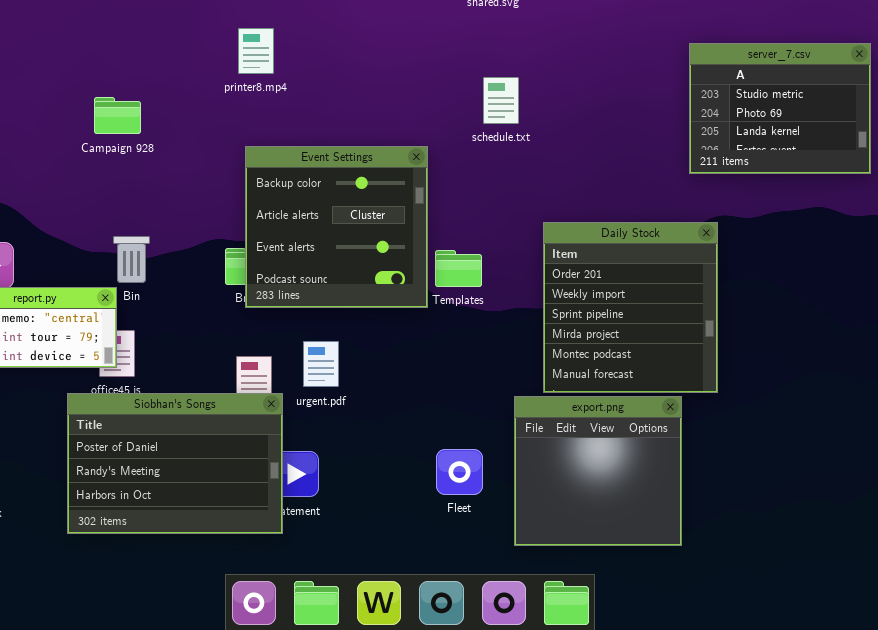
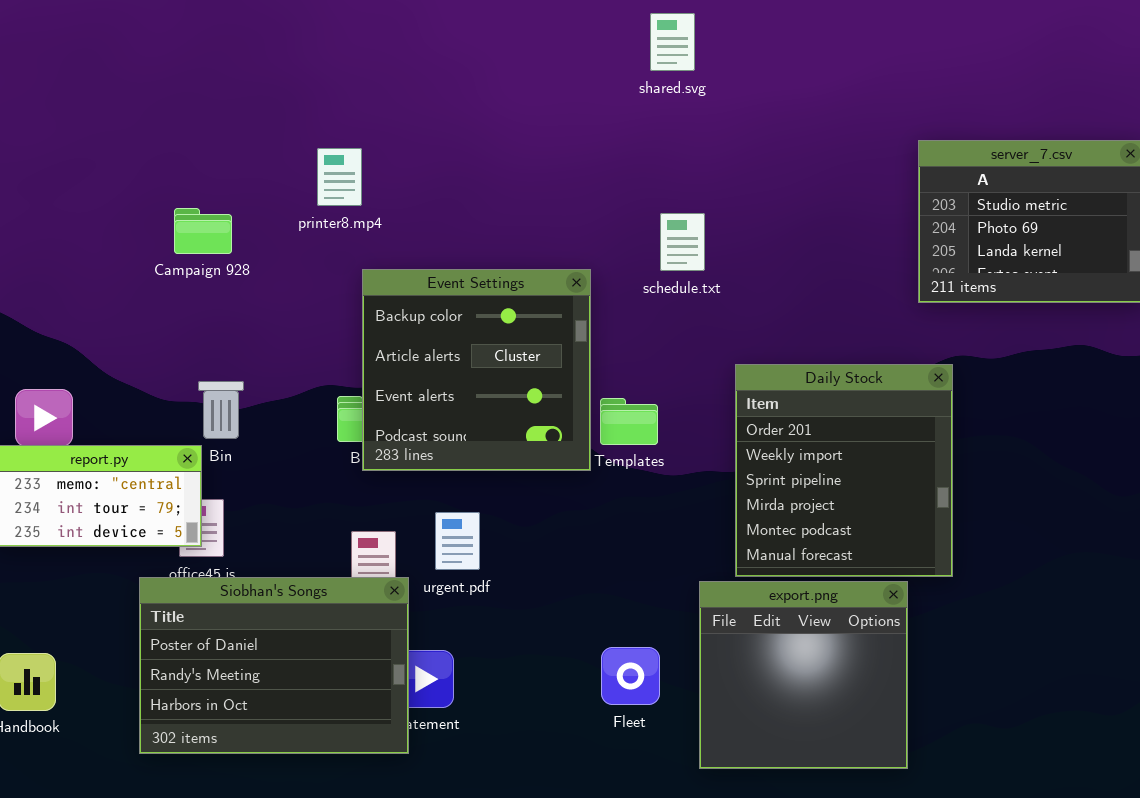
printer8.mp4: [238,28,274,74] -> [317,148,362,206], moved
schedule.txt: [483,77,519,124] -> [660,213,705,271], moved

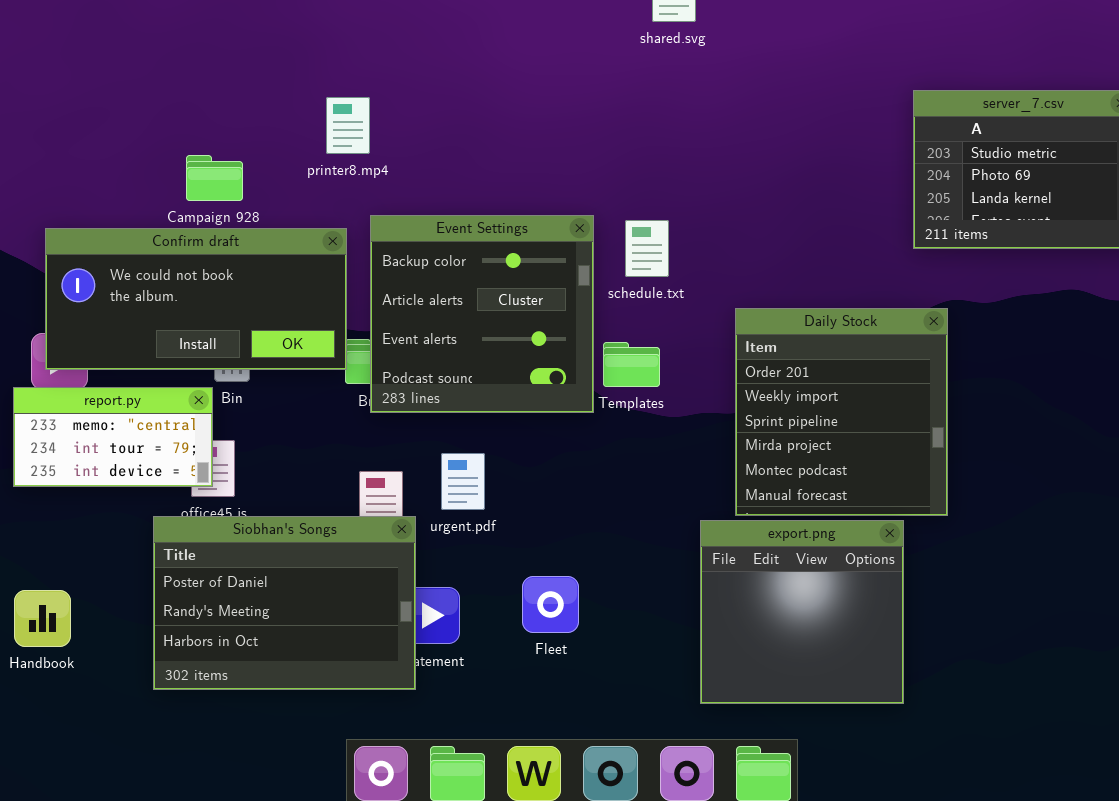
schedule.txt: [660,213,705,271] -> [625,220,669,277], moved
Confirm draft: none -> [45,228,347,370], opened
Fleet: [601,647,660,705] -> [522,576,579,633], moved

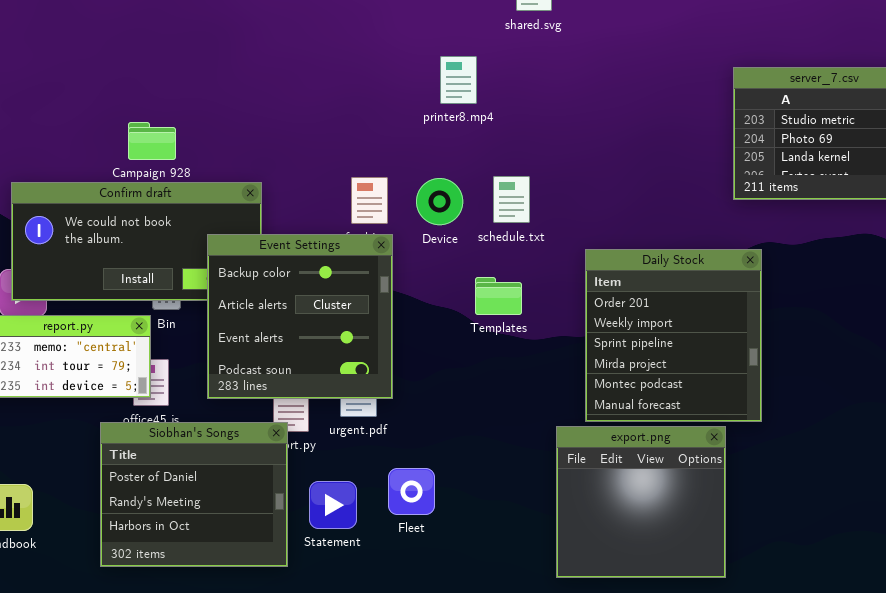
printer8.mp4: [326,97,370,154] -> [440,56,477,104], moved
Event Settings: [370,215,594,413] -> [207,234,393,399], moved
Siobhan's Songs: [153,516,416,690] -> [100,422,288,567], resized
Fleet: [522,576,579,633] -> [388,468,435,515], moved

